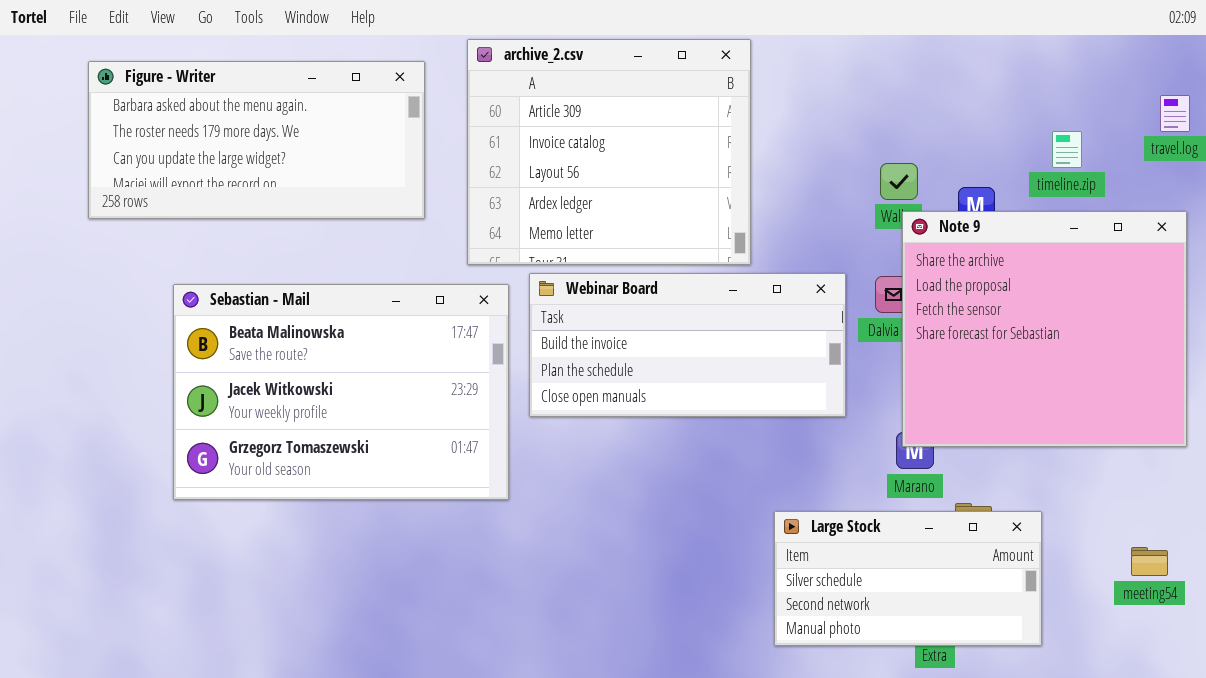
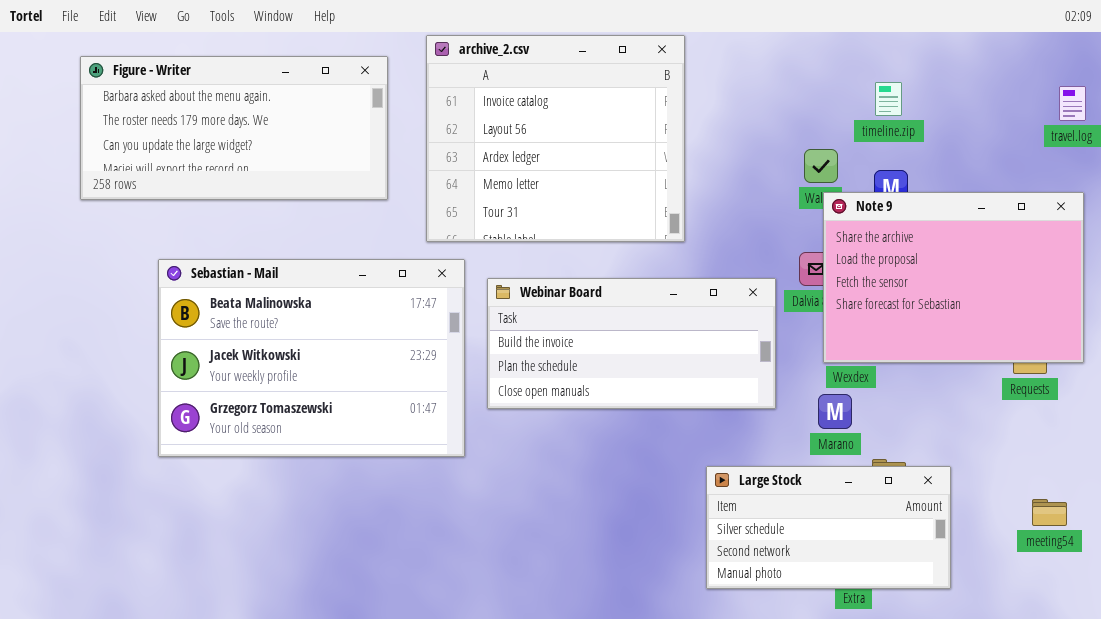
archive_2.csv: [467,39,751,265] -> [426,35,685,242], scrolled down 1 row
timeline.zip: [1052,131,1082,168] -> [875,82,902,116], moved
Note 9: [902,211,1187,447] -> [823,192,1084,363], resized
Webinar Board: [529,273,846,417] -> [487,278,776,409], moved

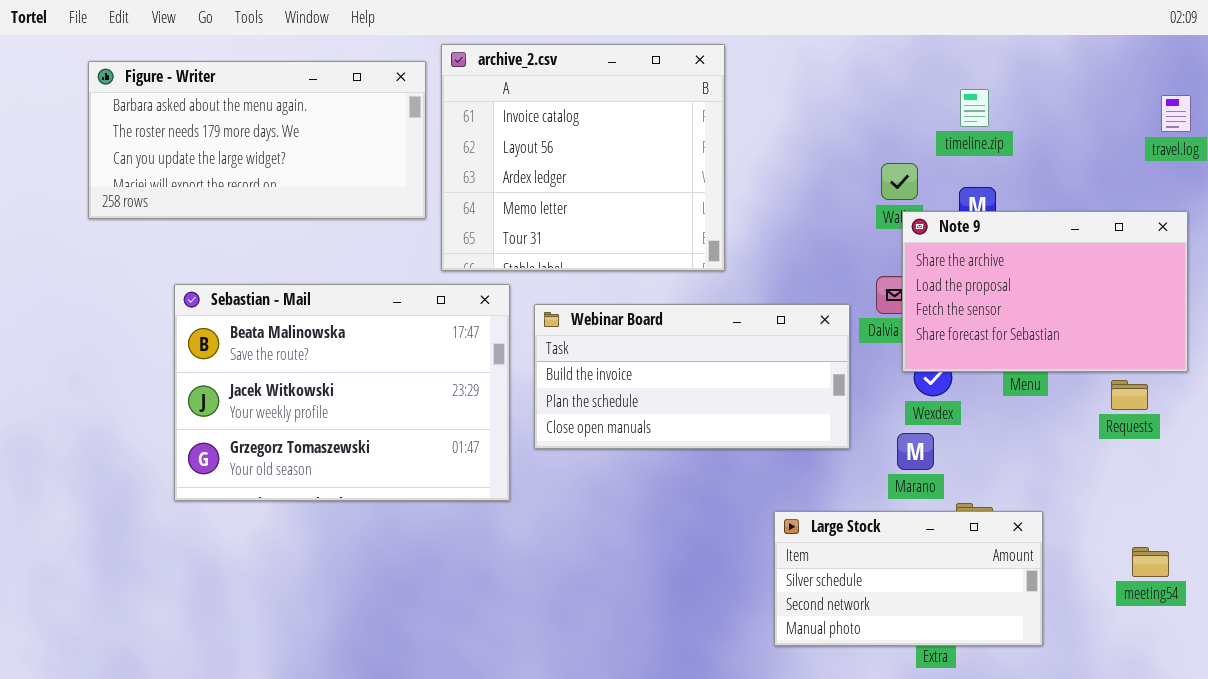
archive_2.csv: [426,35,685,242] -> [441,44,725,271], moved
Note 9: [823,192,1084,363] -> [902,211,1188,372], resized

